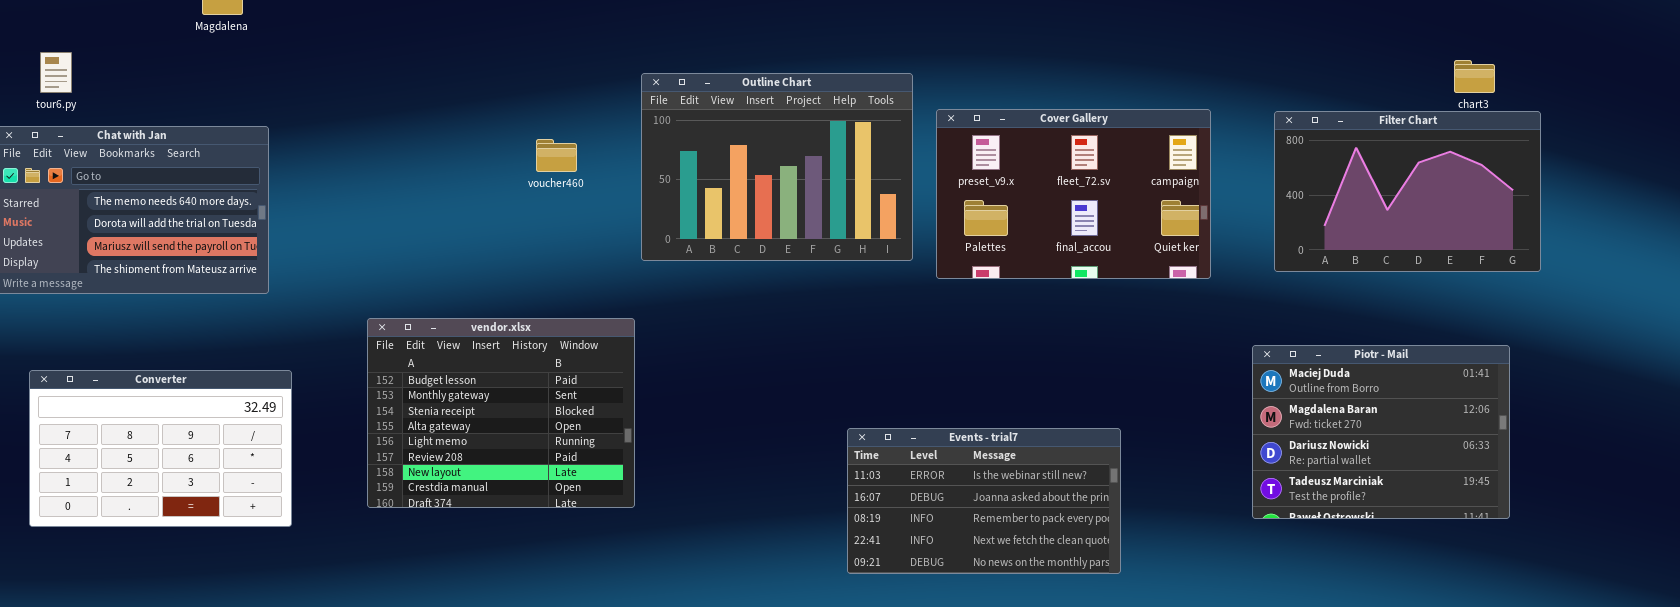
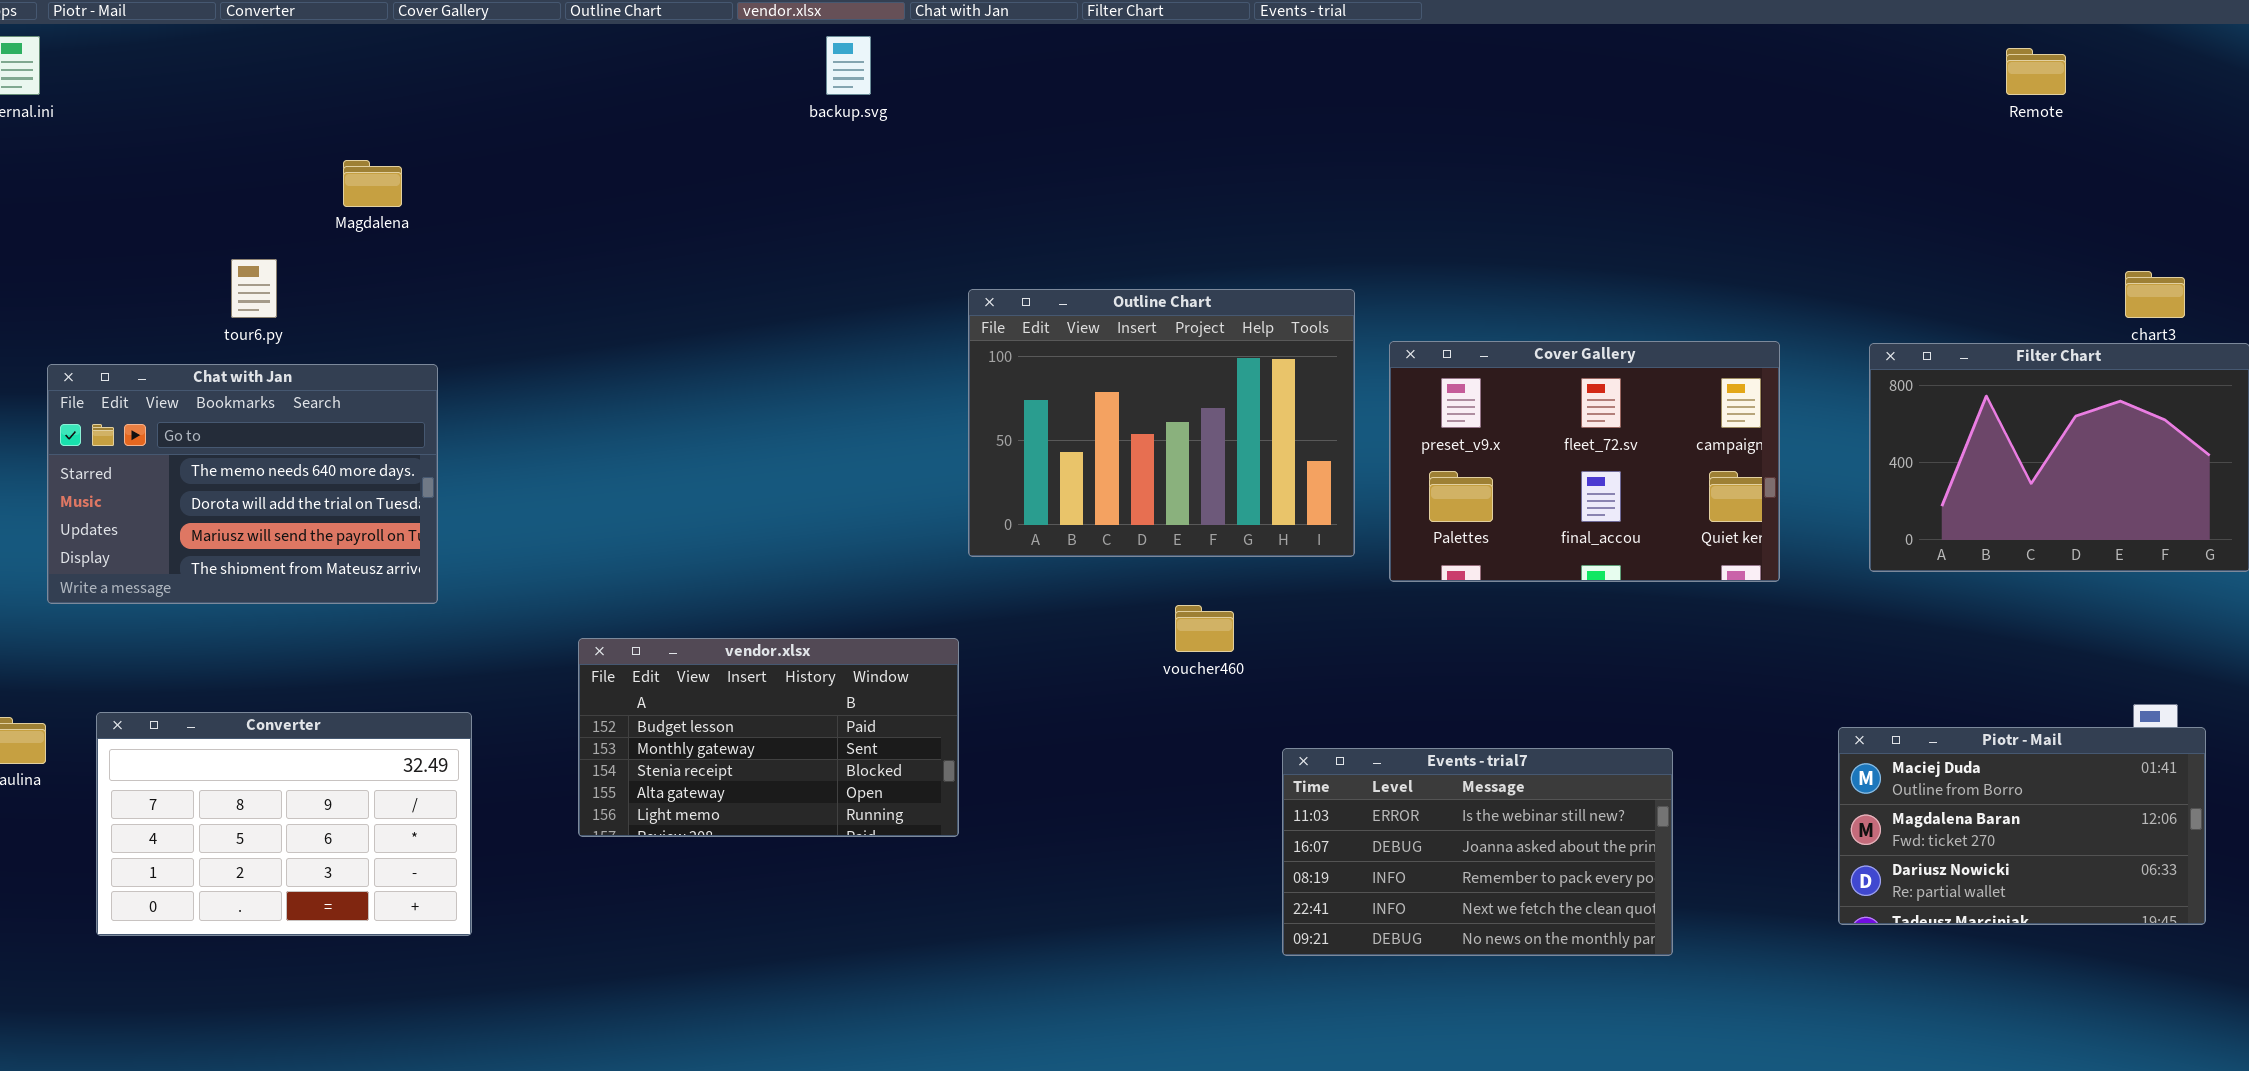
tour6.py: [40,52,72,93] -> [231,259,277,318], moved
voucher460: [536,139,577,172] -> [1175,605,1234,652], moved
vendor.xlsx: [367,318,635,508] -> [578,638,959,837], resized
Piotr - Mail: [1252,345,1510,519] -> [1838,727,2206,925], resized
Events - trial7: [847,428,1121,574] -> [1282,748,1673,956], moved

